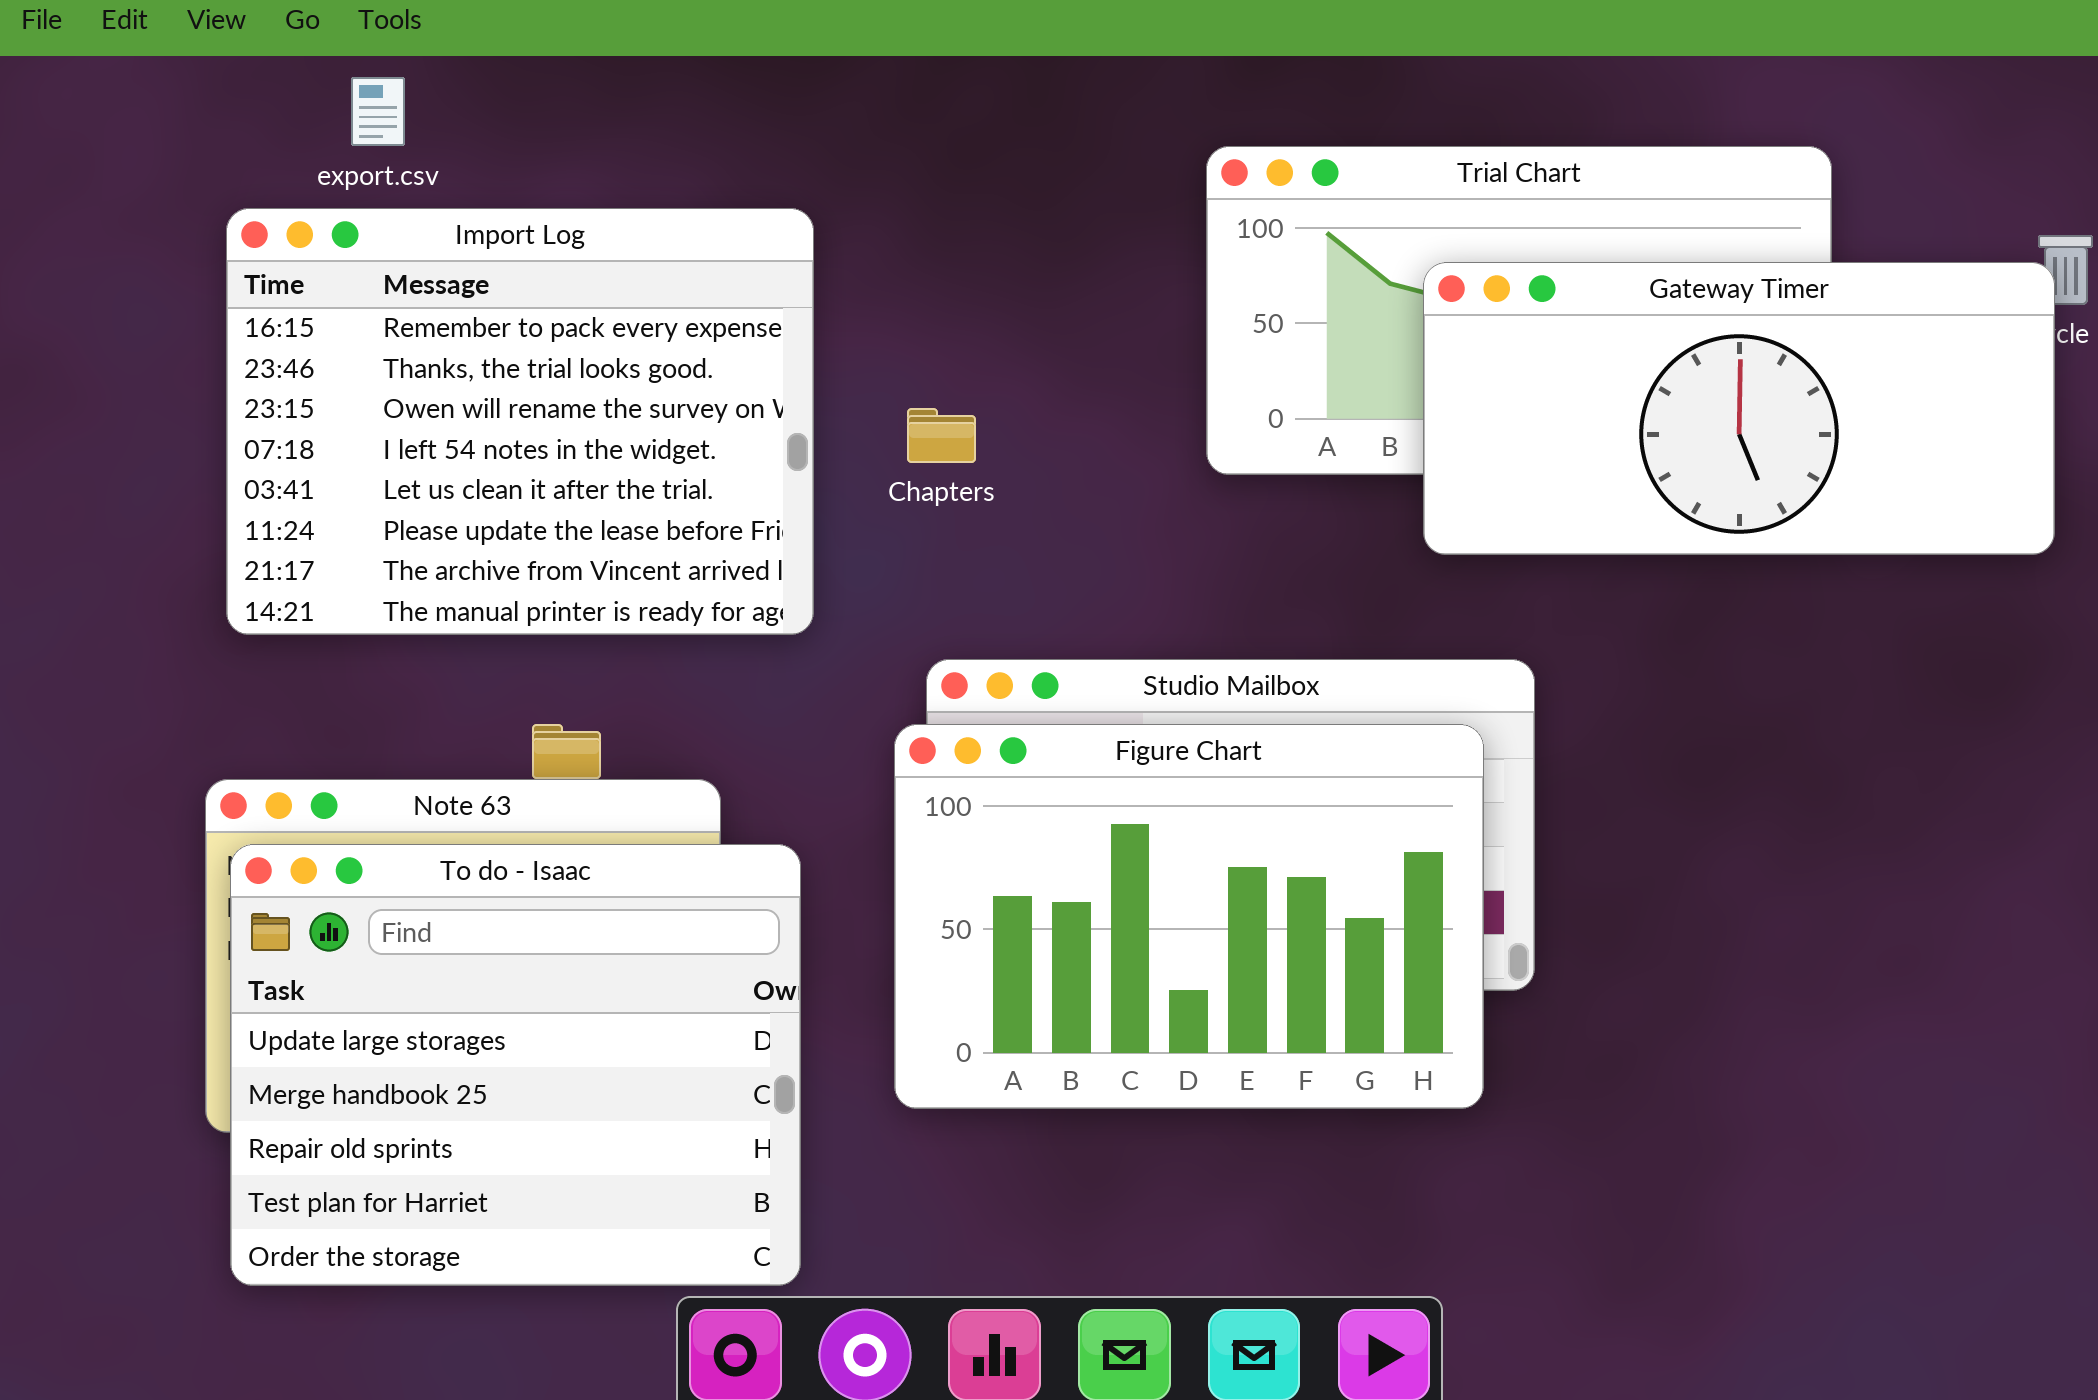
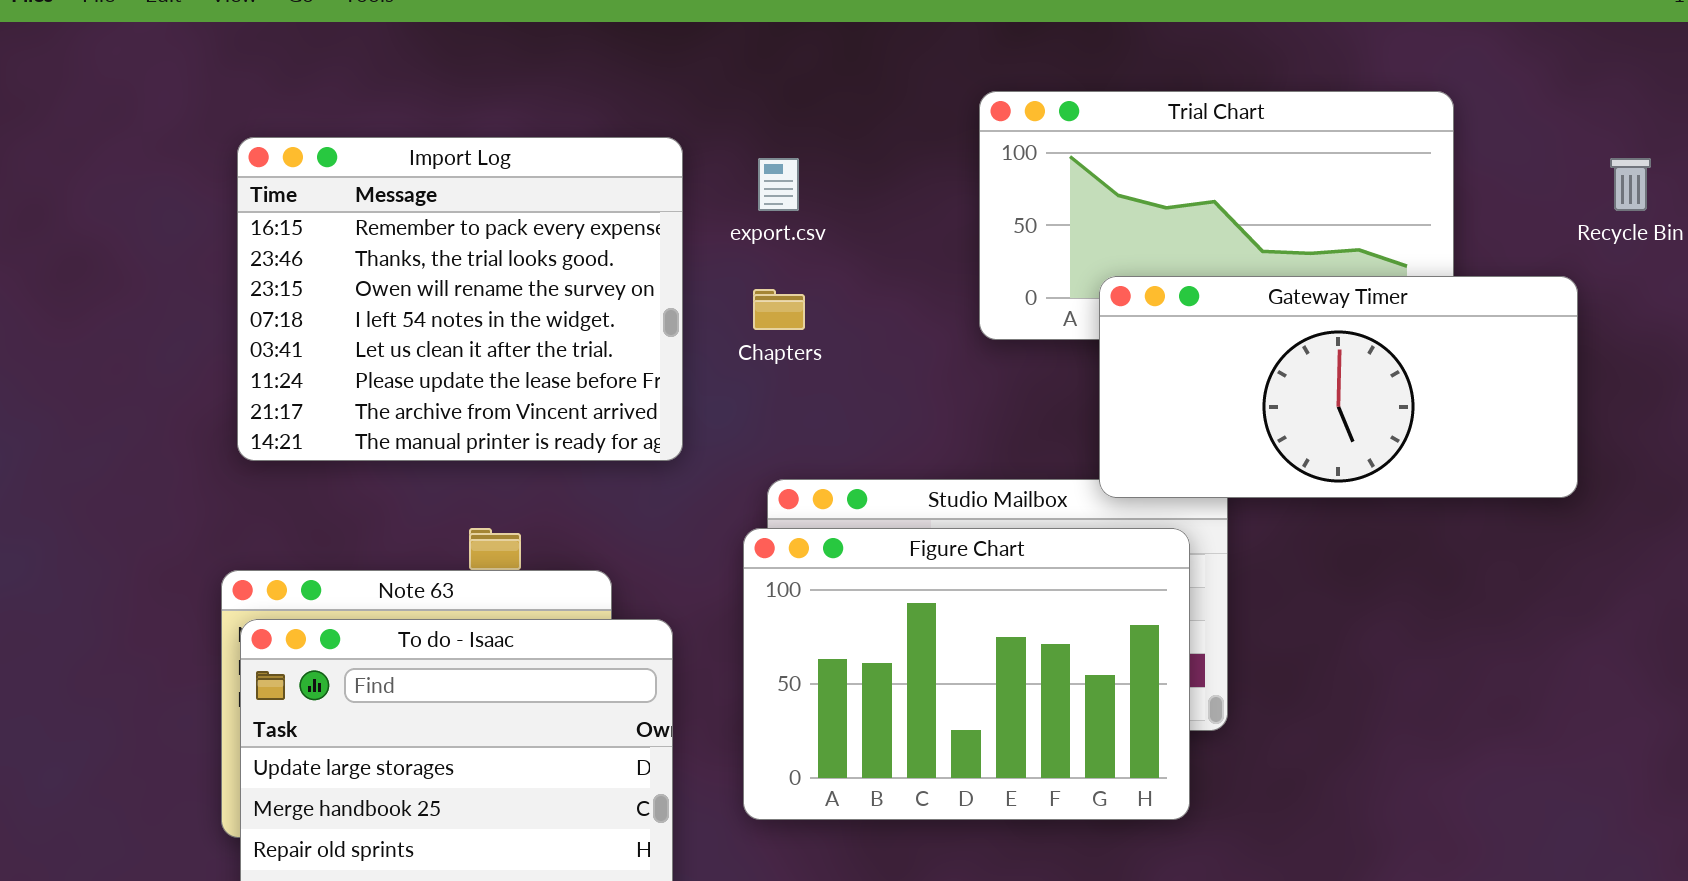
export.csv: [351,77,405,146] -> [758,158,799,211], moved
Gateway Timer: [1423,262,2055,555] -> [1099,276,1578,498], moved

